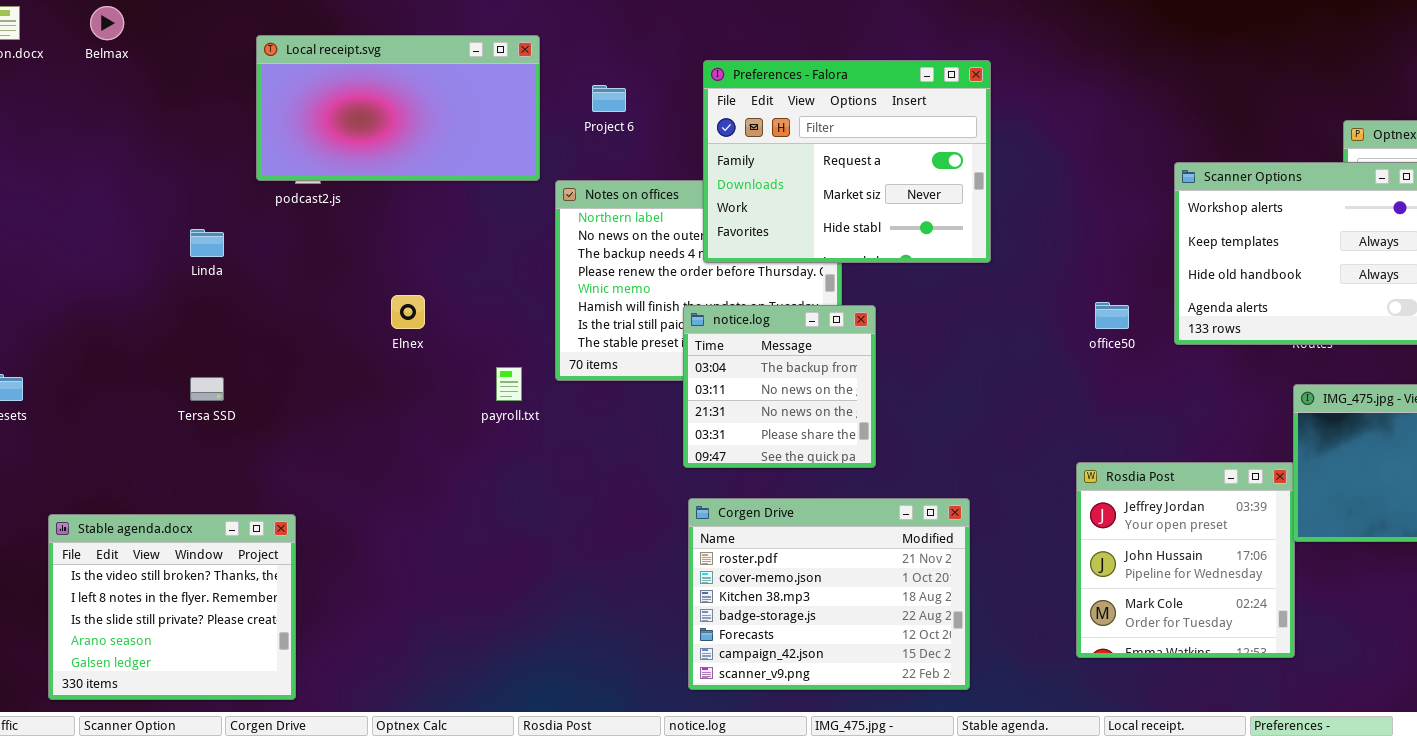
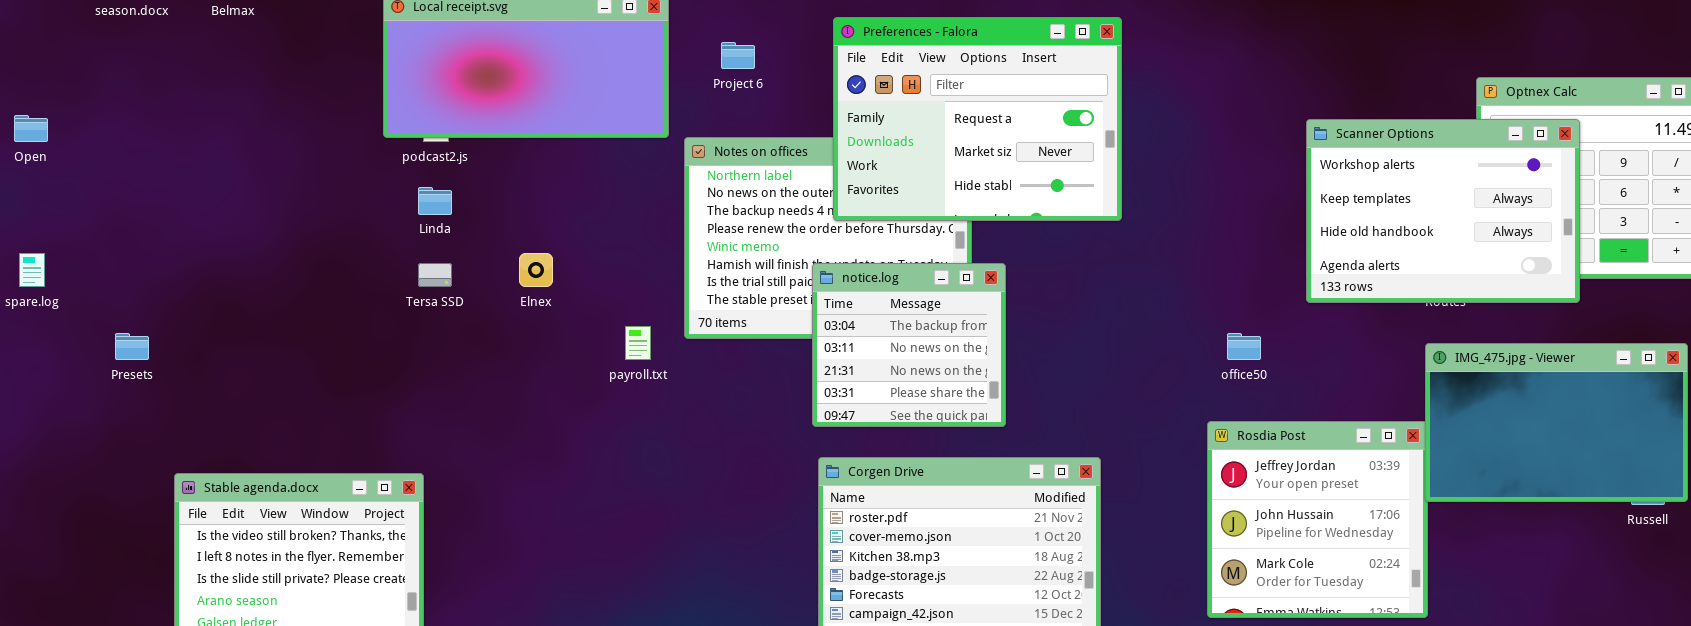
Linda: [190,229,224,257] -> [418,187,452,215], moved
office50: [1095,302,1129,329] -> [1227,333,1261,360], moved
Tersa SSD: [190,377,224,401] -> [418,263,452,287], moved

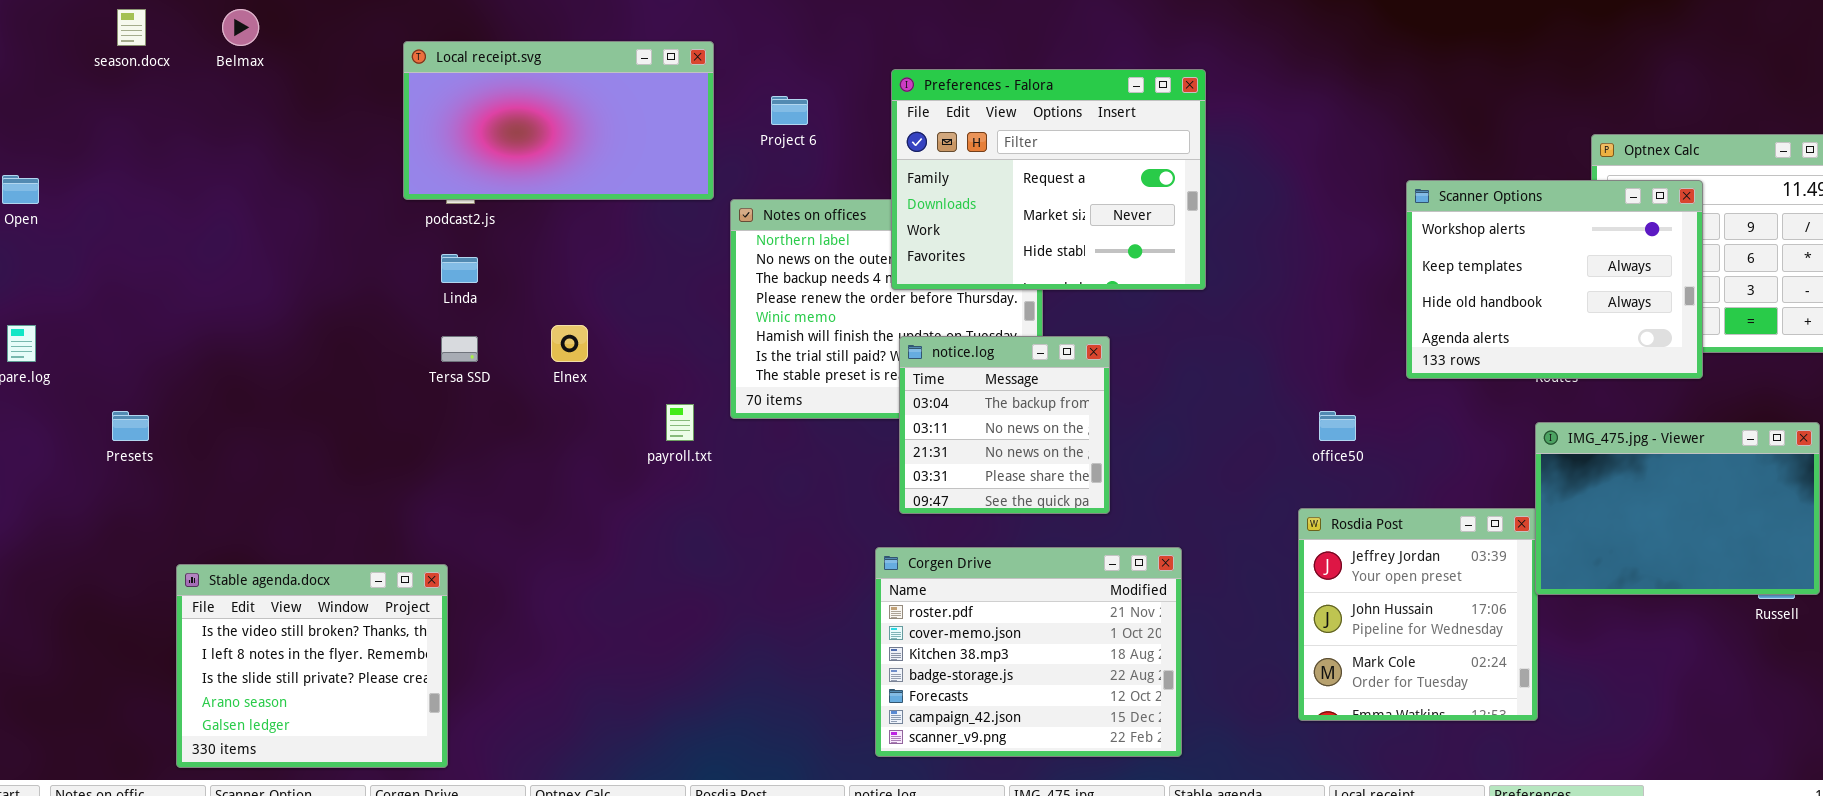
notice.log: [812,263,1006,427] -> [899,336,1110,514], moved

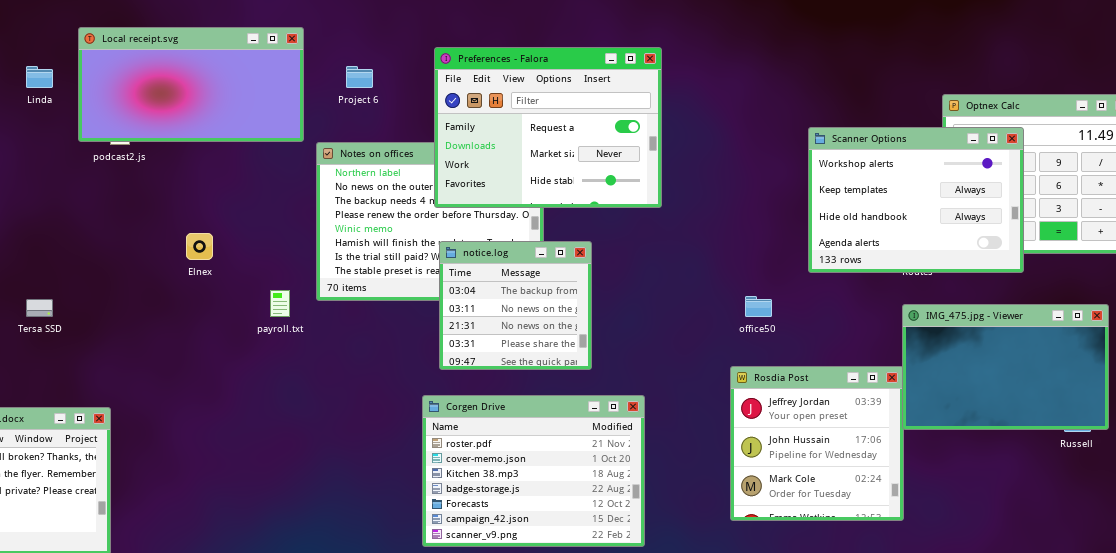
Linda: [441,254,478,283] -> [26,66,53,88], moved
Tersa SSD: [441,336,478,362] -> [26,299,53,317], moved

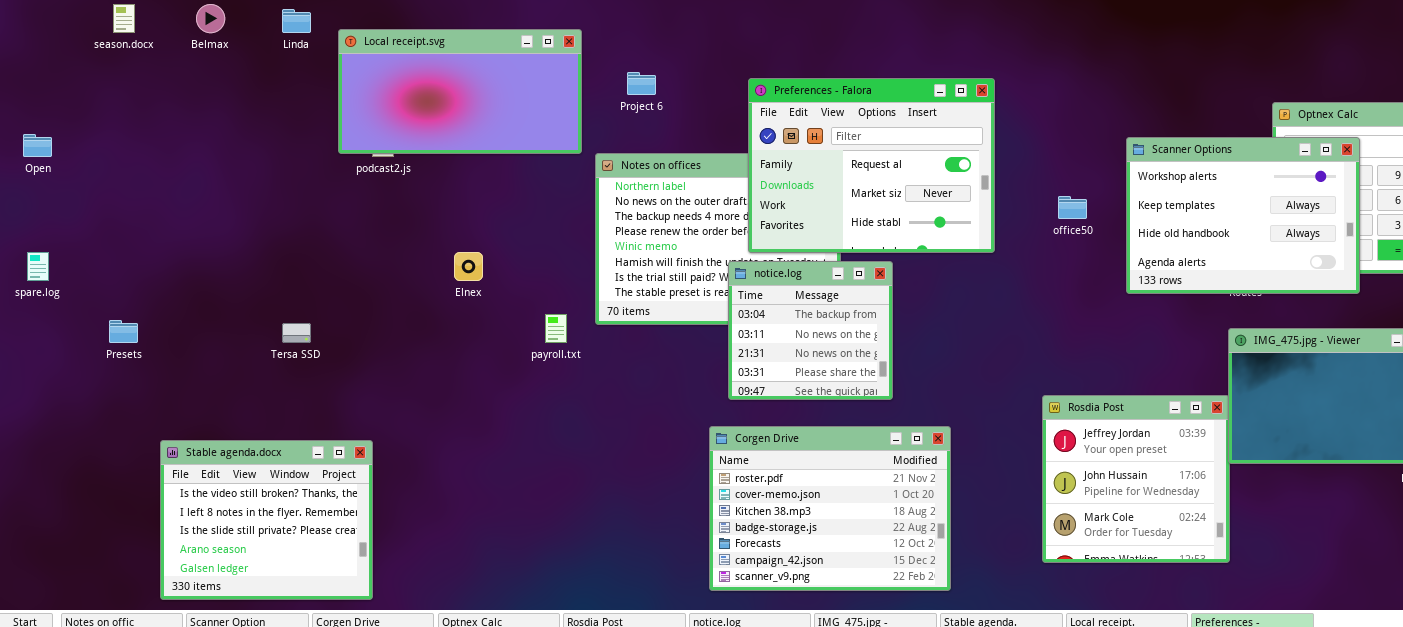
Preferences - Falora: [434,47,662,208] -> [748,78,995,253], moved
Linda: [26,66,53,88] -> [282,9,311,33], moved
office50: [745,296,772,317] -> [1058,196,1087,219], moved

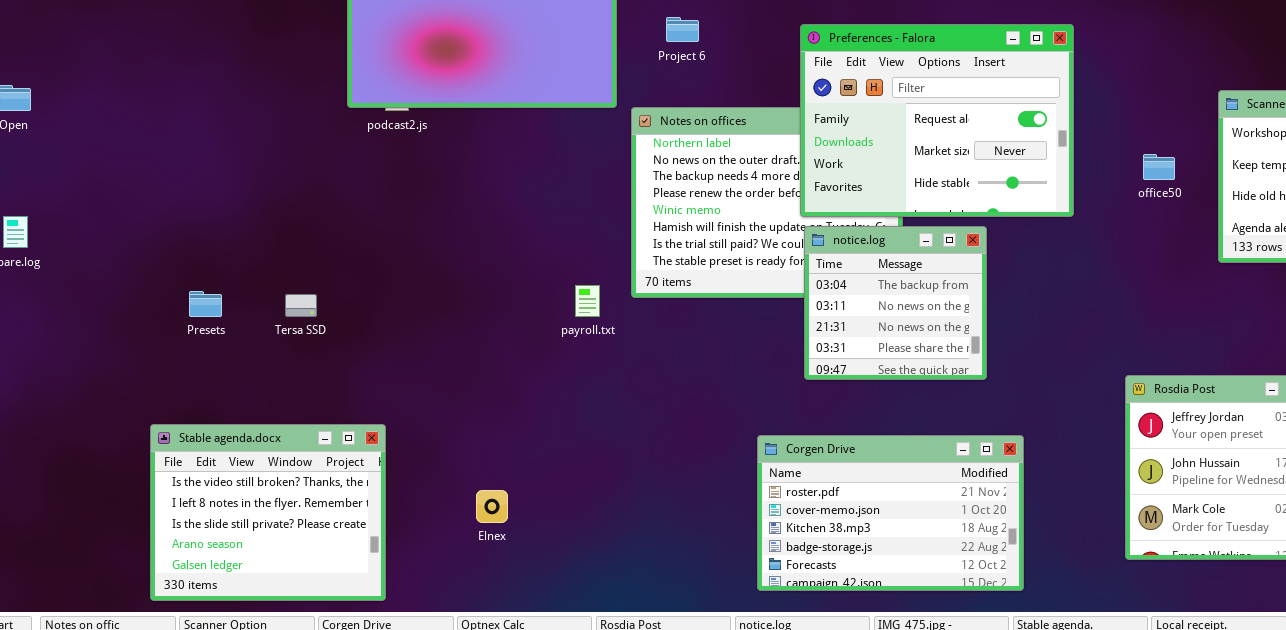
Elnex: [454,252,483,281] -> [476,490,508,523], moved
notice.log: [728,261,893,400] -> [804,226,987,380], moved
Presets: [109,320,138,343] -> [189,291,222,317], moved
Corgen Drive: [709,426,951,591] -> [757,435,1024,591], resized

